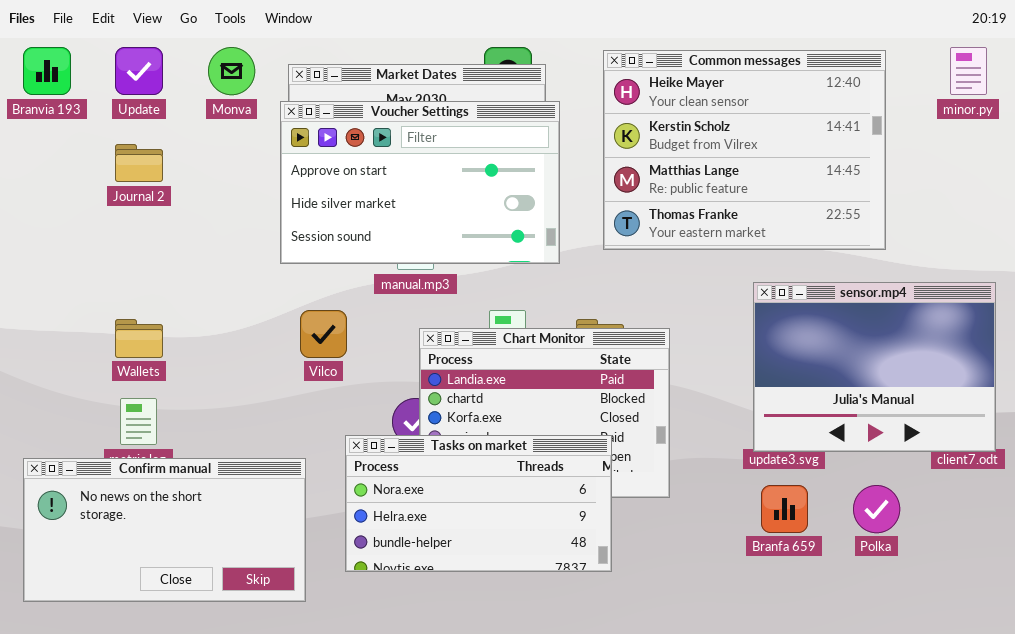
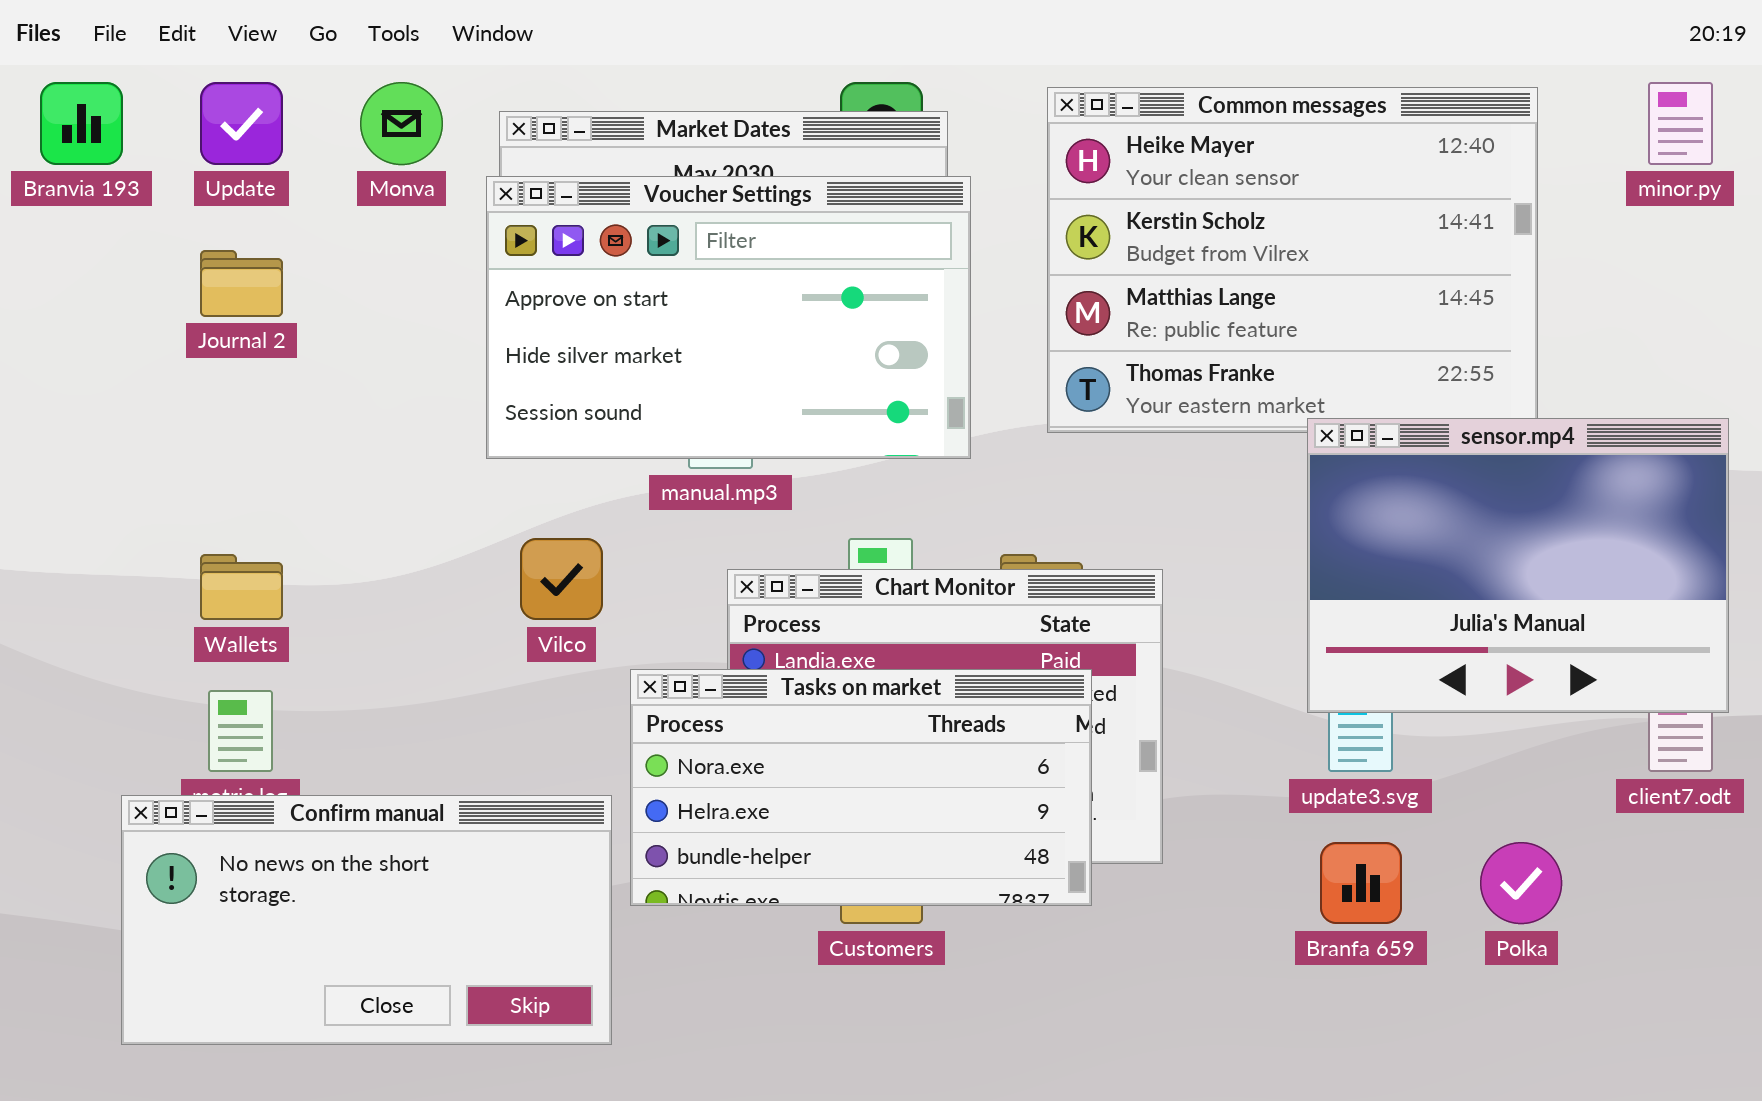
sensor.mp4: [753,282,996,452] -> [1307,418,1729,713], moved
Tasks on market: [345,435,612,572] -> [630,669,1092,906], moved
Confirm manual: [23,458,306,602] -> [121,795,612,1045], moved

